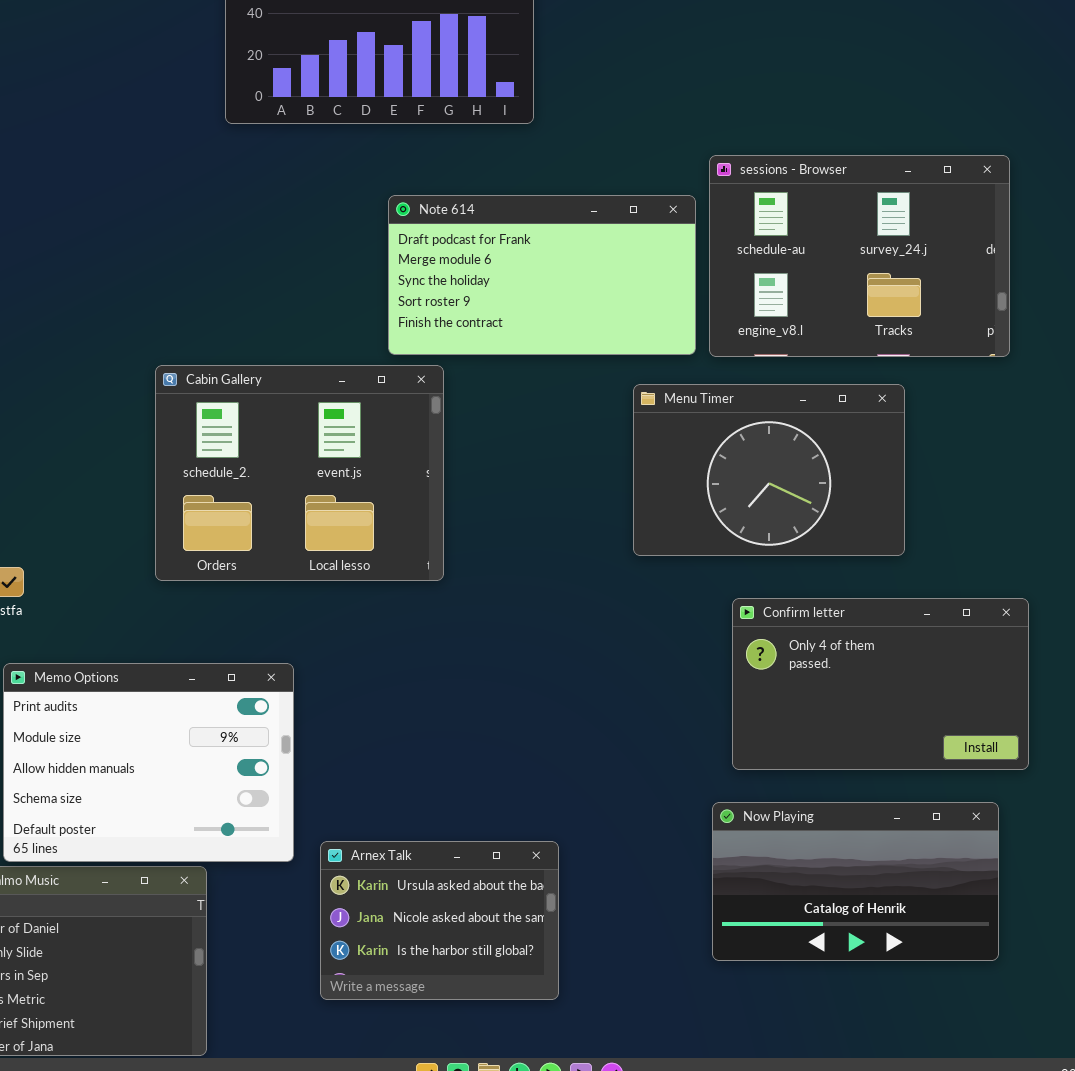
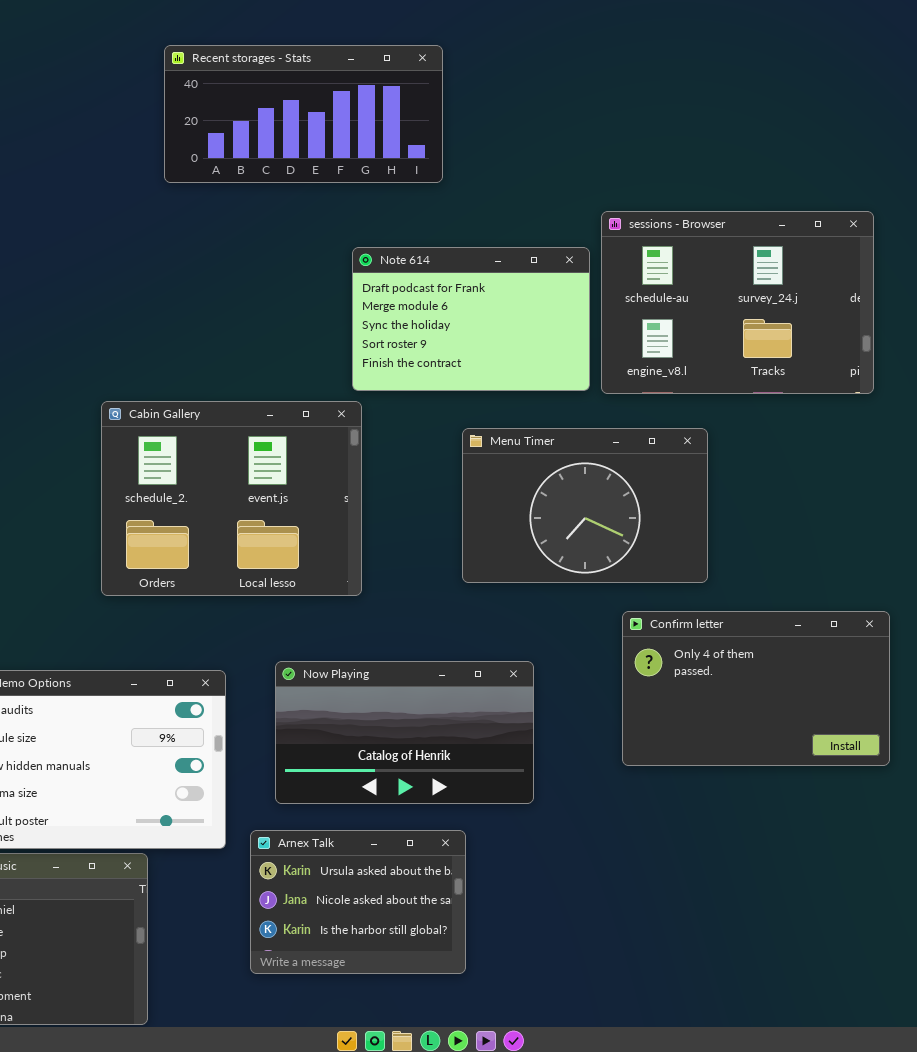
Note 614: [388,195,696,355] -> [352,247,590,391], resized
Menu Timer: [633,384,905,556] -> [462,428,708,583], moved
Now Playing: [712,802,999,961] -> [275,661,534,804], moved

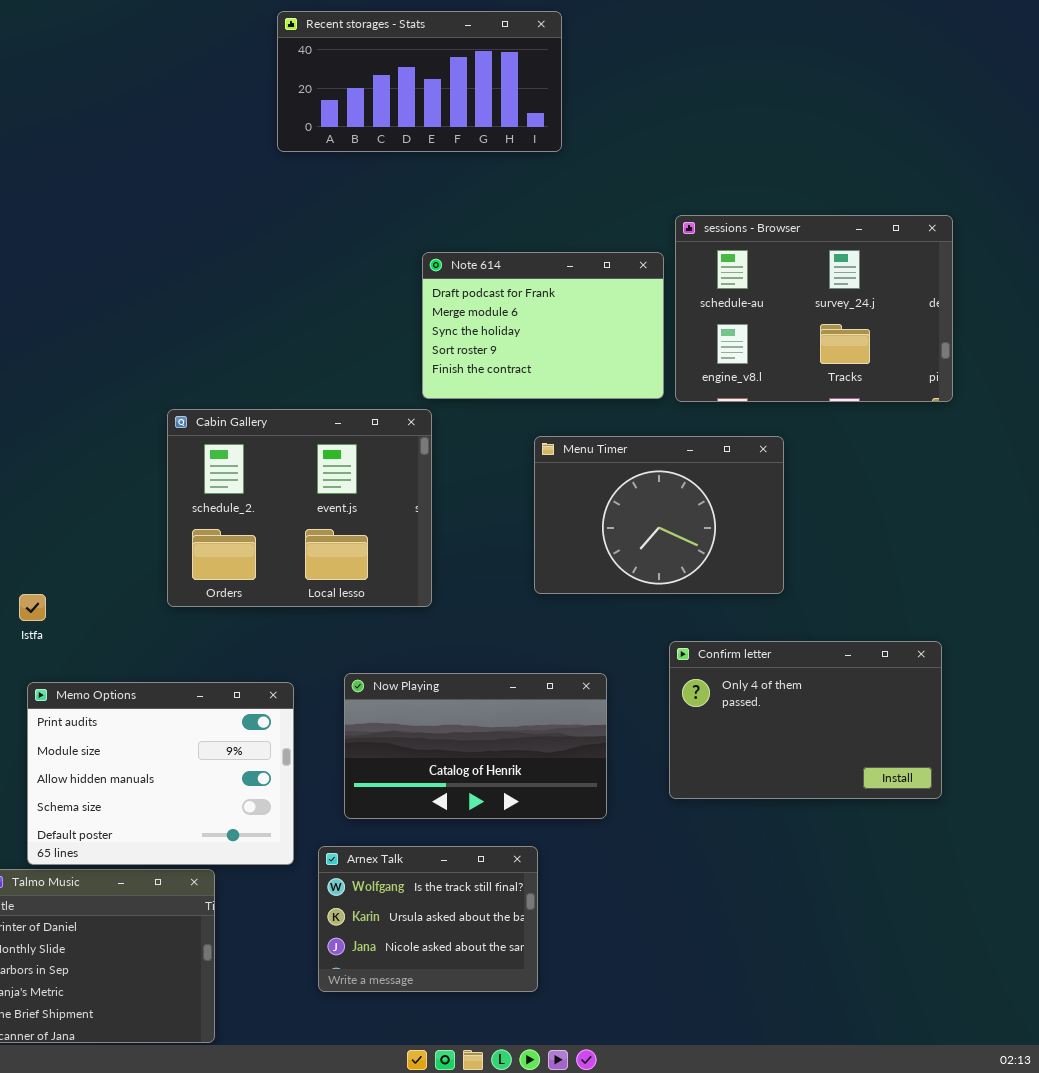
Recent storages - Stats: [164,45,443,183] -> [277,11,562,152], moved
Confirm letter: [622,611,890,766] -> [669,641,942,799], moved
Arnex Talk: [250,830,466,974] -> [318,846,538,992], scrolled up 1 row

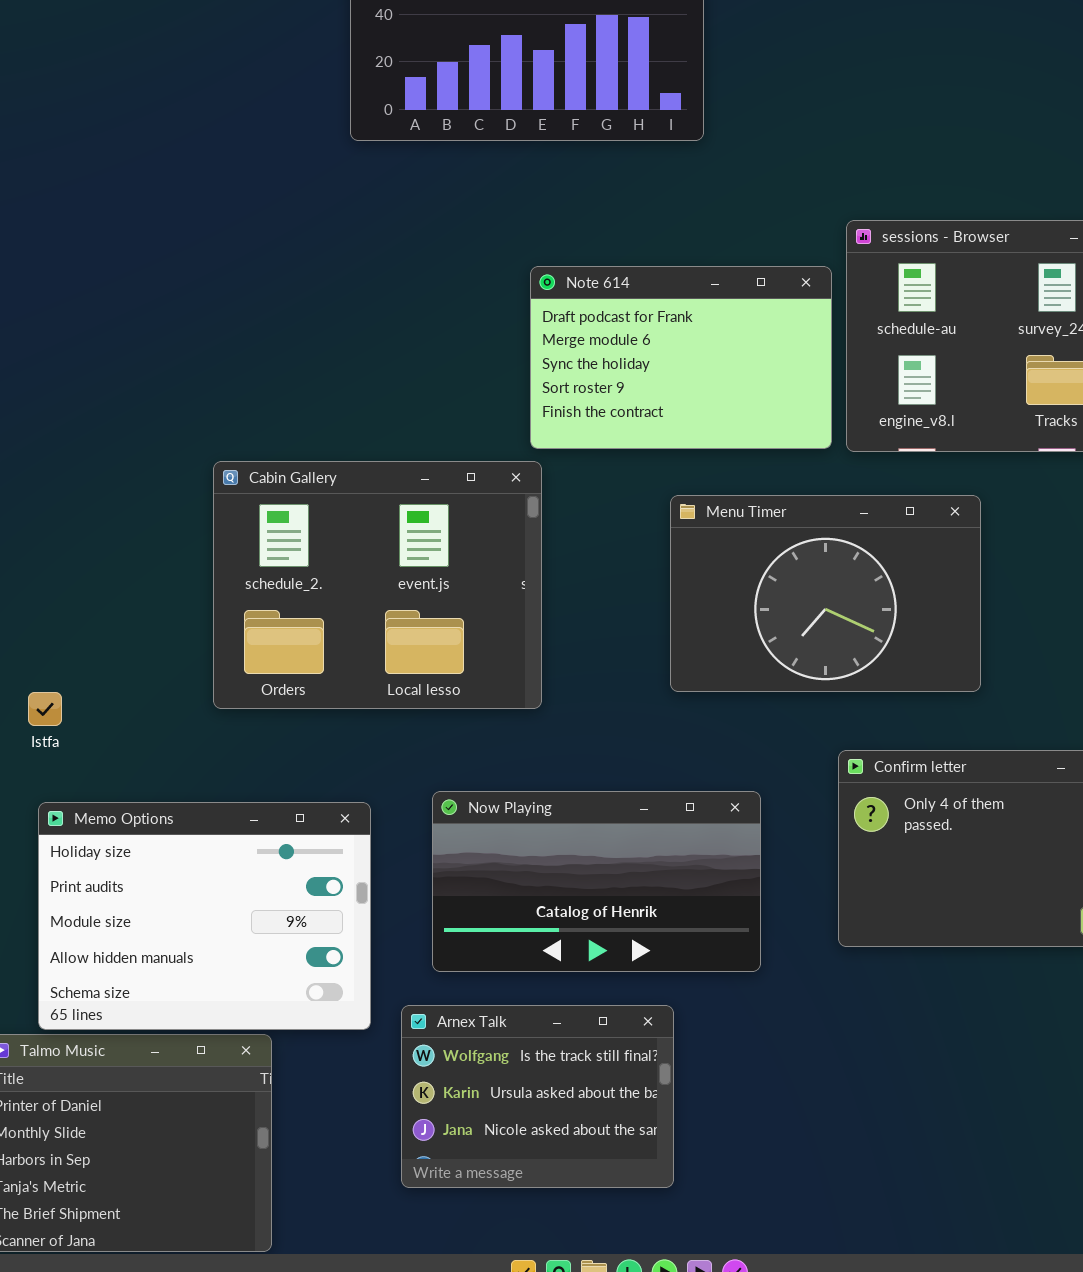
Memo Options: [27,682,294,865] -> [38,802,371,1030], scrolled up 1 row

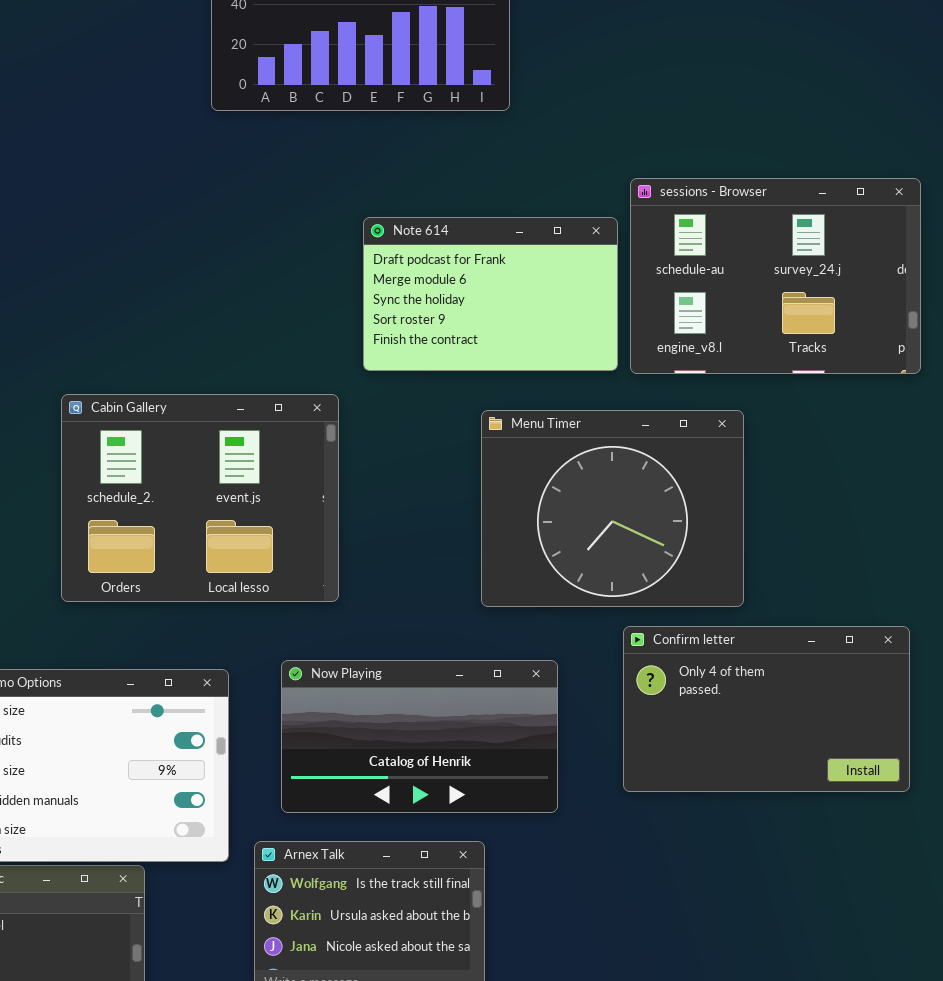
Cabin Gallery: [213,461,542,709] -> [61,394,339,602], moved
Menu Timer: [670,495,981,692] -> [481,410,744,607], resized

